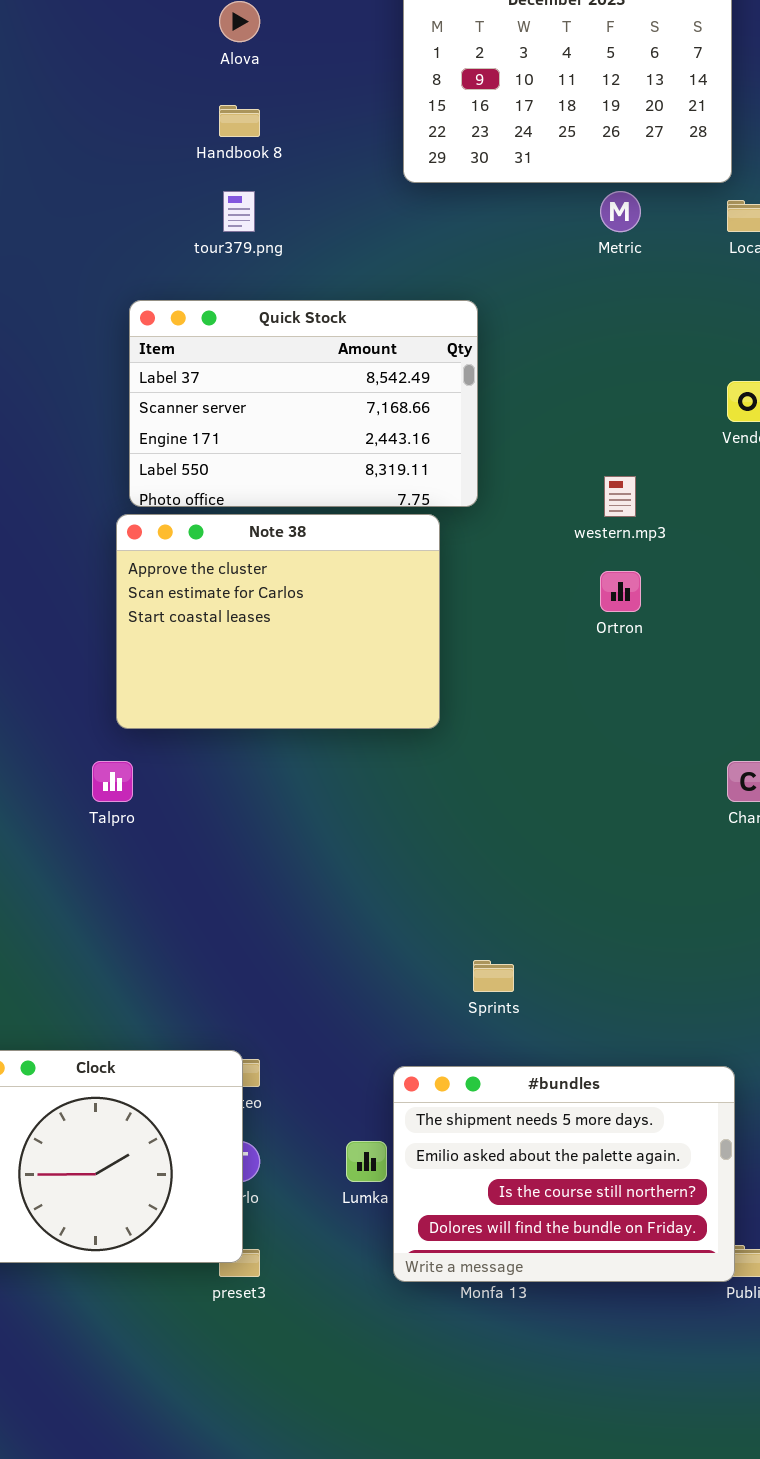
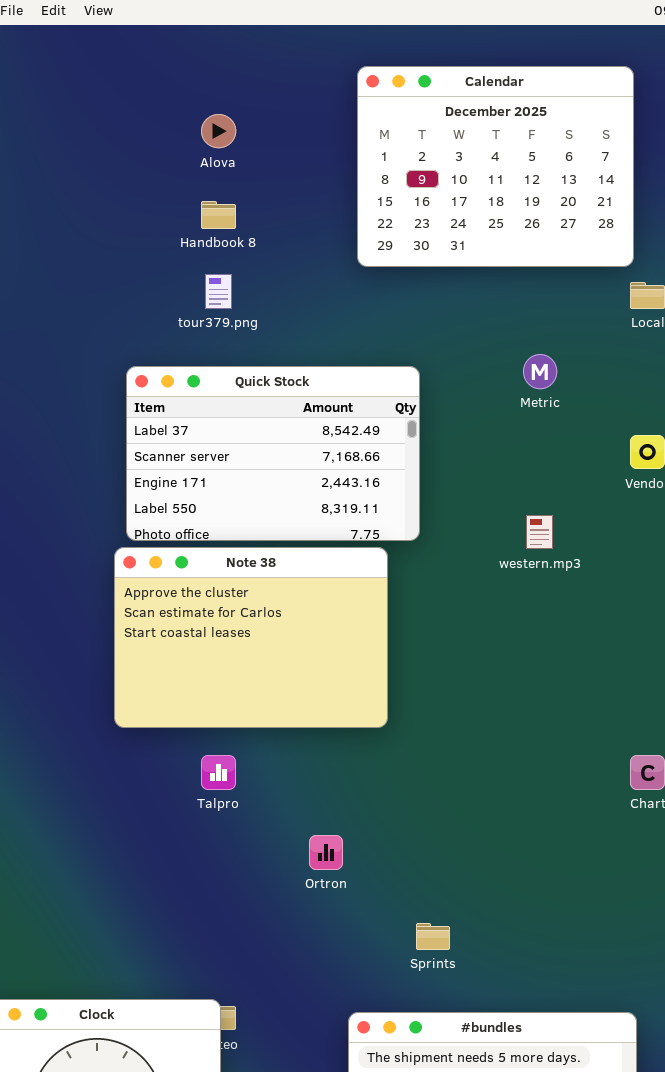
Metric: [600,191,641,232] -> [523,354,557,389], moved
Ortron: [600,571,641,612] -> [309,835,343,870], moved
Talpro: [92,761,133,802] -> [201,755,236,790], moved

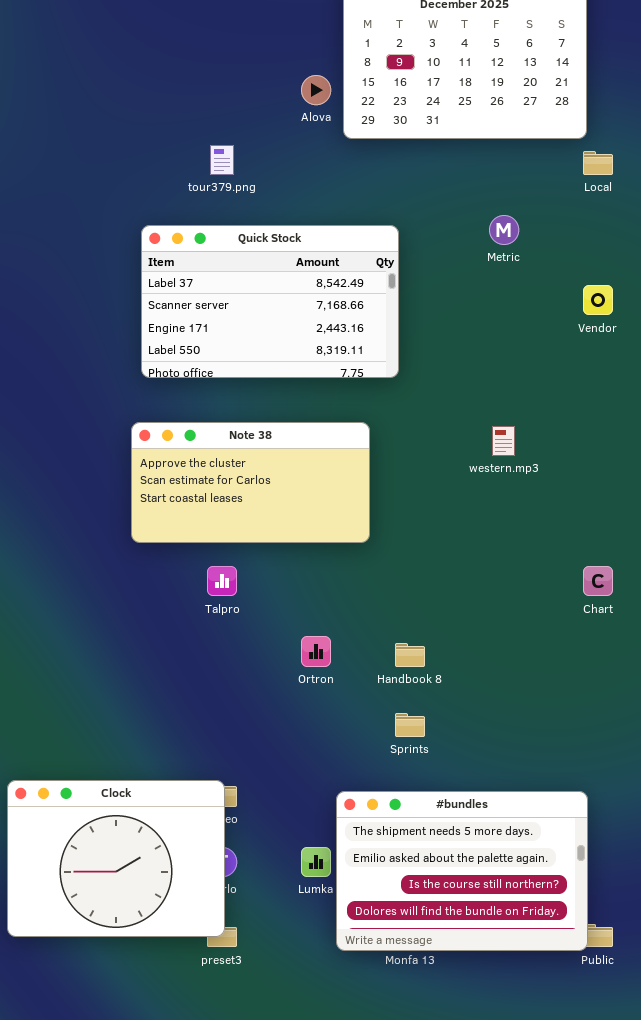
Alova: [201,114,236,148] -> [301,75,331,105], moved
Handbook 8: [201,201,236,229] -> [395,643,425,667], moved
western.mp3: [526,515,553,549] -> [492,426,515,456], moved
Note 38: [114,547,388,728] -> [131,422,370,543], resized

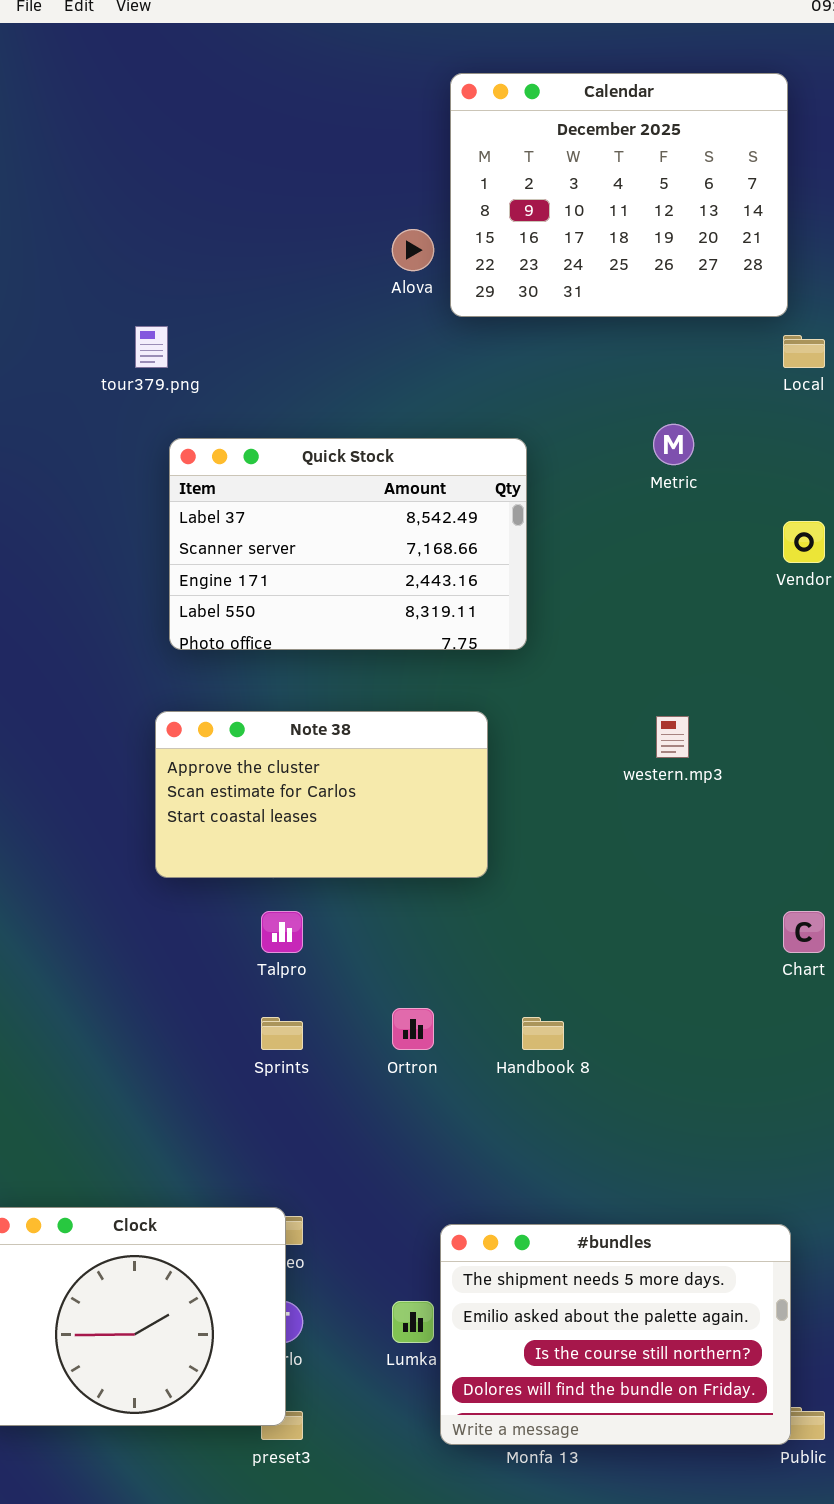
tour379.png: [210,145,234,175] -> [135,326,168,368], moved
Sprints: [395,713,425,737] -> [261,1017,303,1050], moved

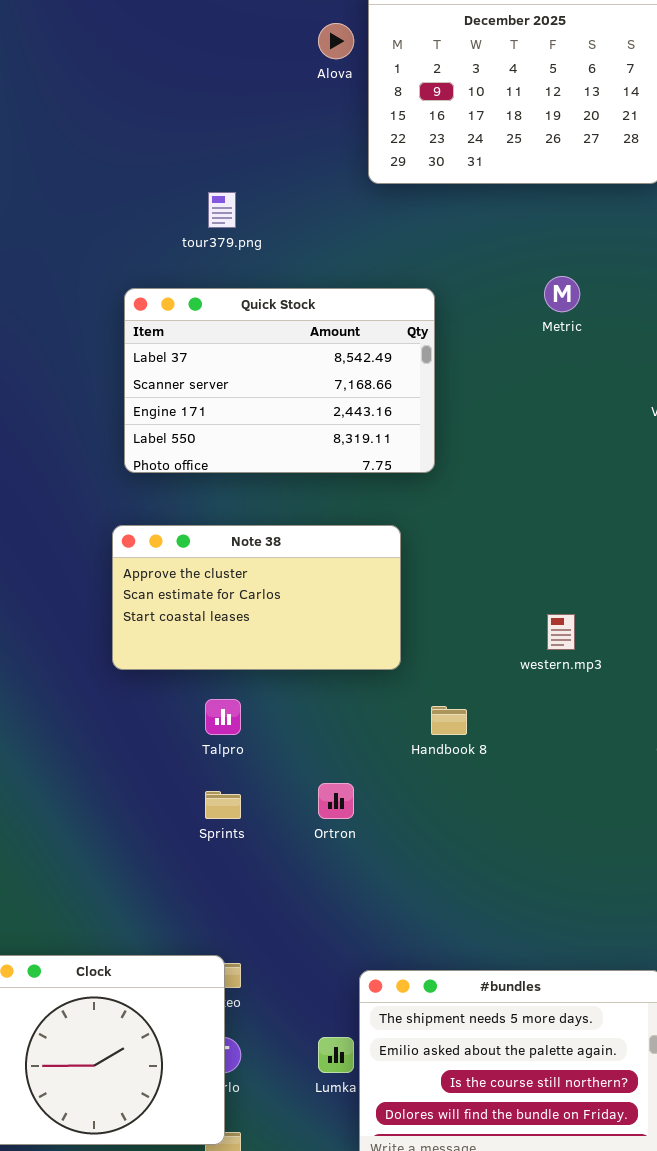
Alova: [392,229,434,271] -> [318,23,354,59], moved
tour379.png: [135,326,168,368] -> [208,192,236,228], moved
western.mp3: [656,716,689,758] -> [547,614,575,650], moved
Handbook 8: [522,1017,564,1050] -> [431,706,467,735], moved

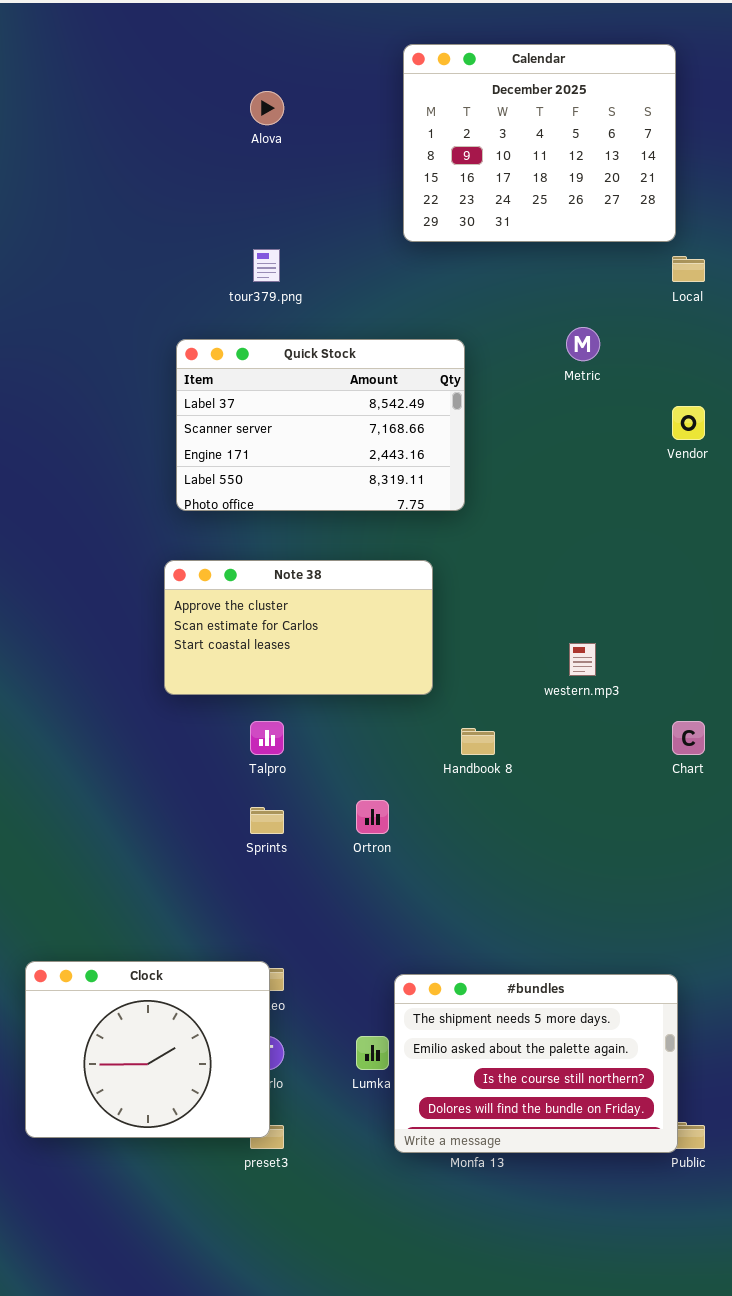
Alova: [318,23,354,59] -> [250,91,284,125], moved

